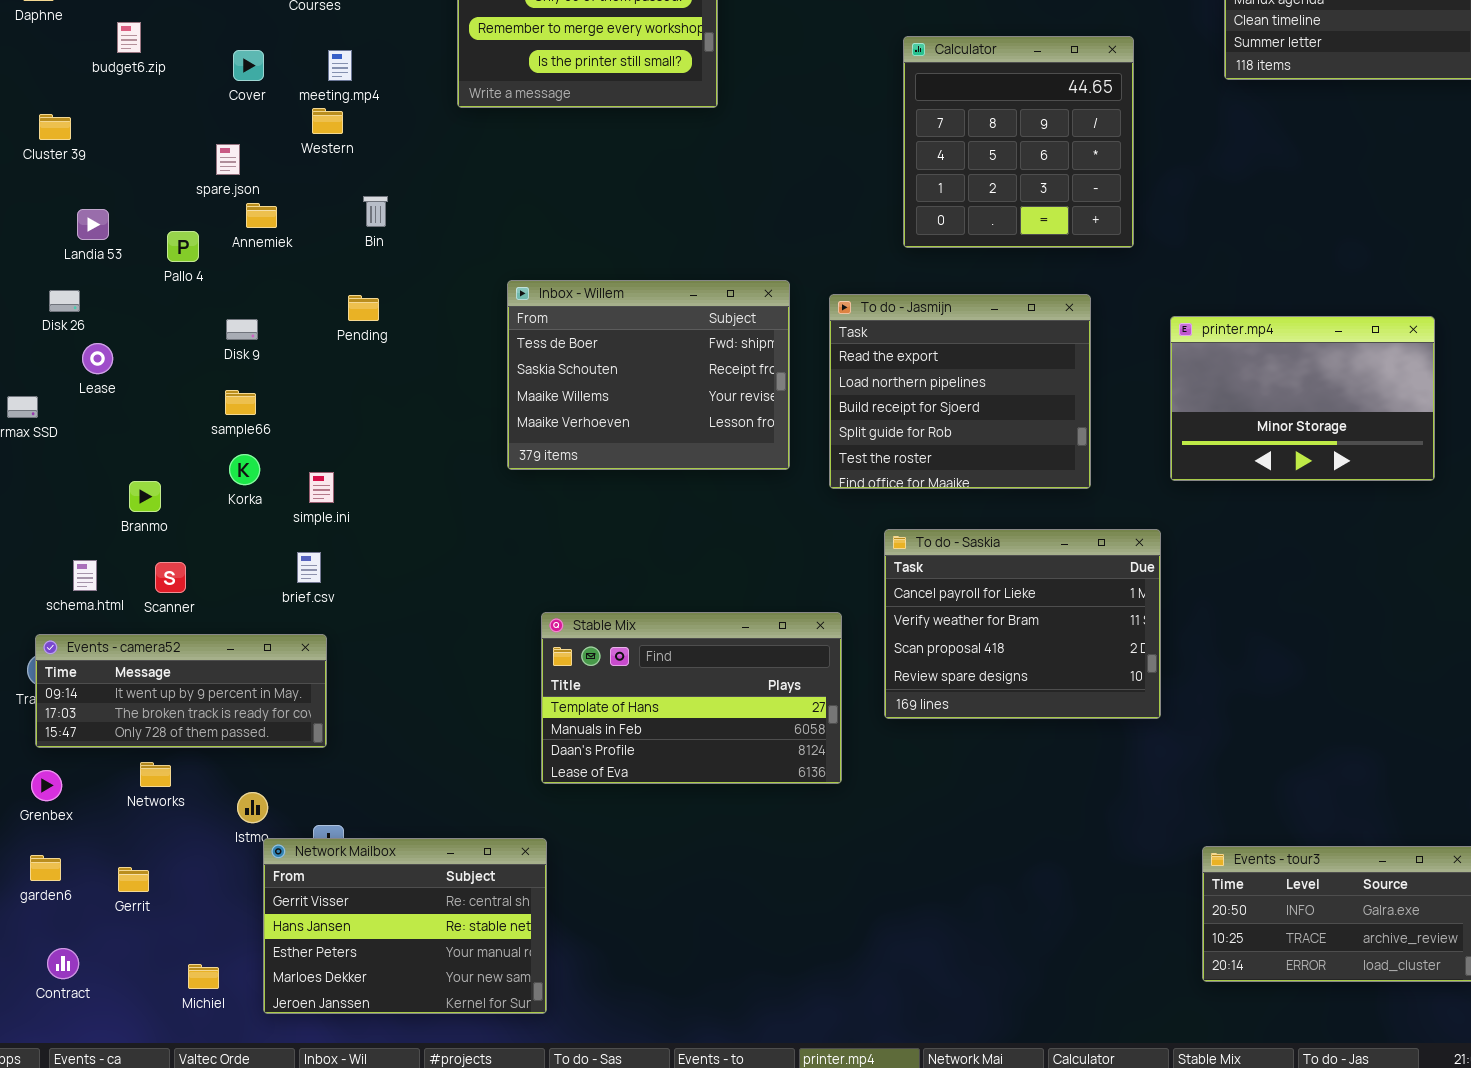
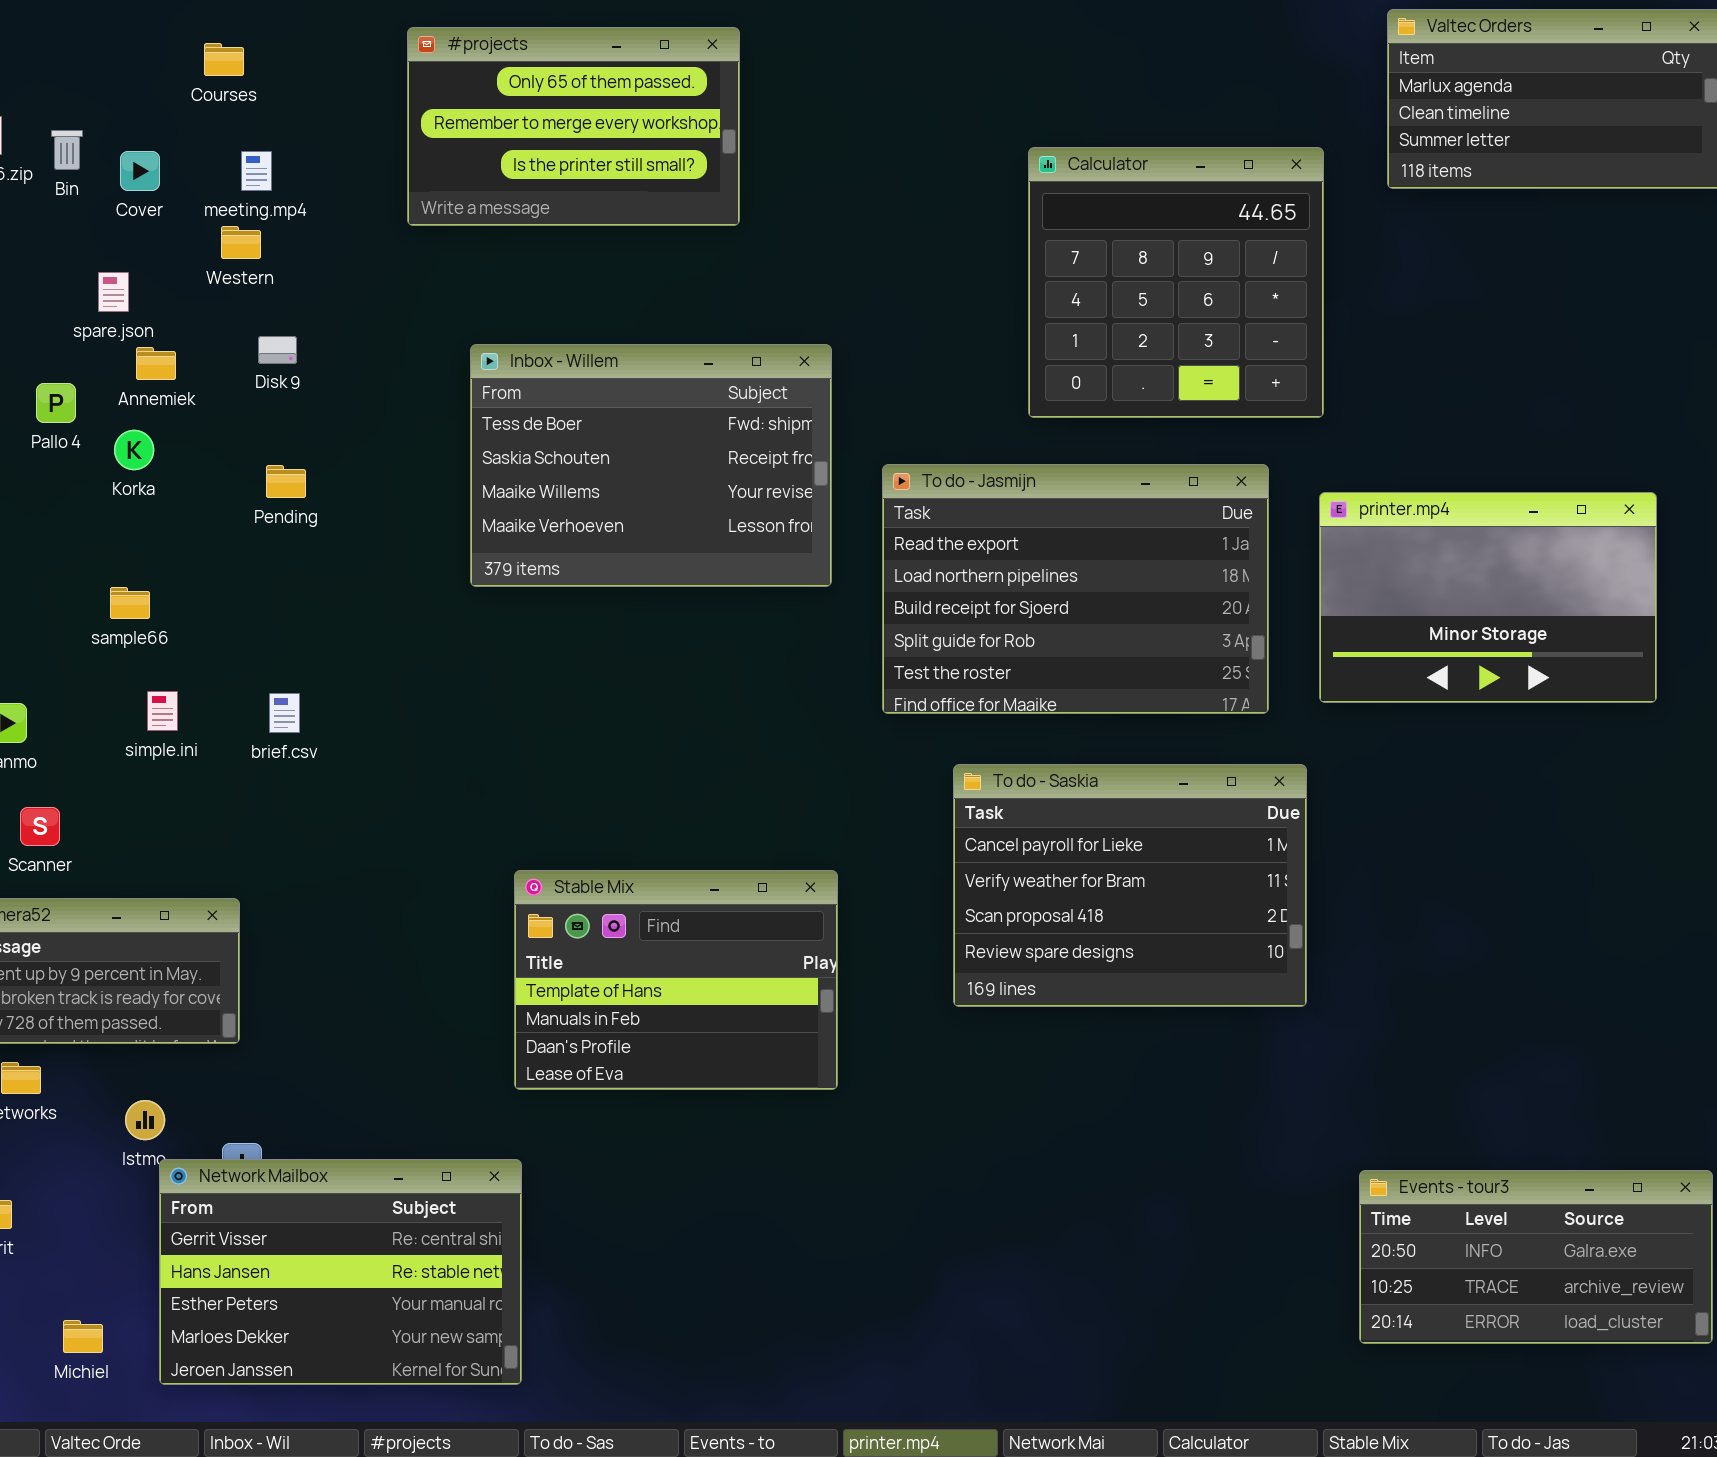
Calculator: [903,36,1134,248] -> [1028,147,1324,418], moved
Bin: [363,196,388,227] -> [51,130,83,170], moved
Inbox - Willem: [507,280,790,470] -> [470,344,832,587], moved
To do - Jasmijn: [829,294,1091,489] -> [882,464,1269,714], resized
Disk 9: [226,319,258,340] -> [258,336,297,364], moved
Korka: [229,454,260,485] -> [114,430,154,470], moved
simple.ini: [309,472,334,503] -> [147,691,178,731], moved
brief.csv: [297,552,321,583] -> [269,693,300,733], moved
Stable Mix: [541,612,842,784] -> [514,870,838,1090], resized

